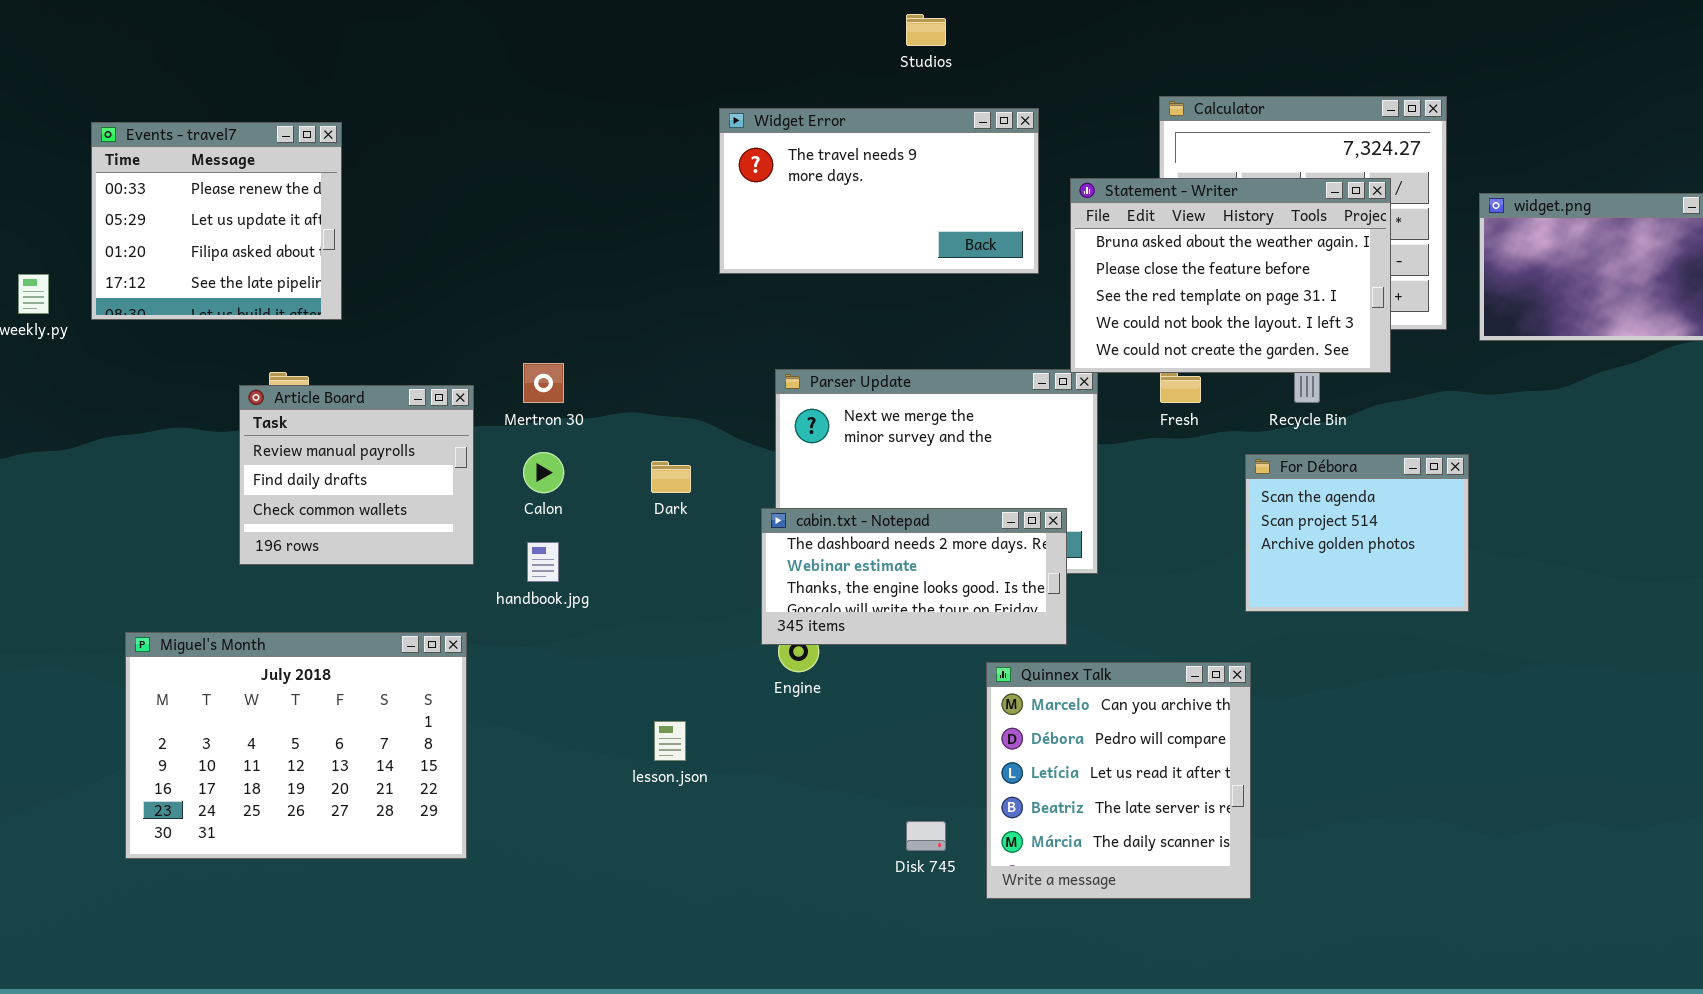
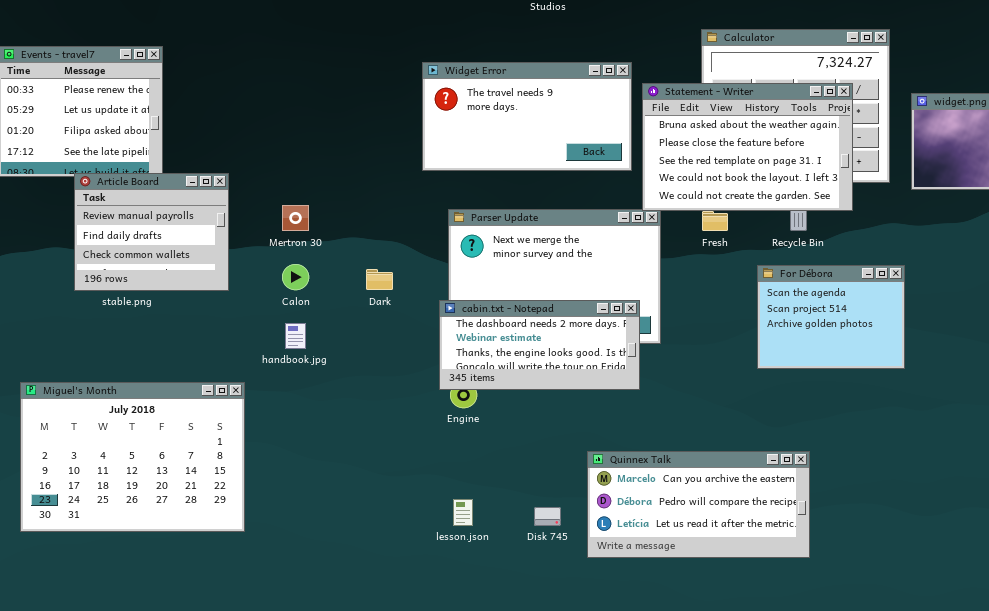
Widget Error: [719,108,1039,274] -> [422,62,632,171], moved
Article Board: [239,385,474,565] -> [74,173,229,291], moved
Quinnex Talk: [986,662,1251,899] -> [587,451,810,558], resized
lesson.json: [654,721,686,761] -> [453,499,473,526], moved

